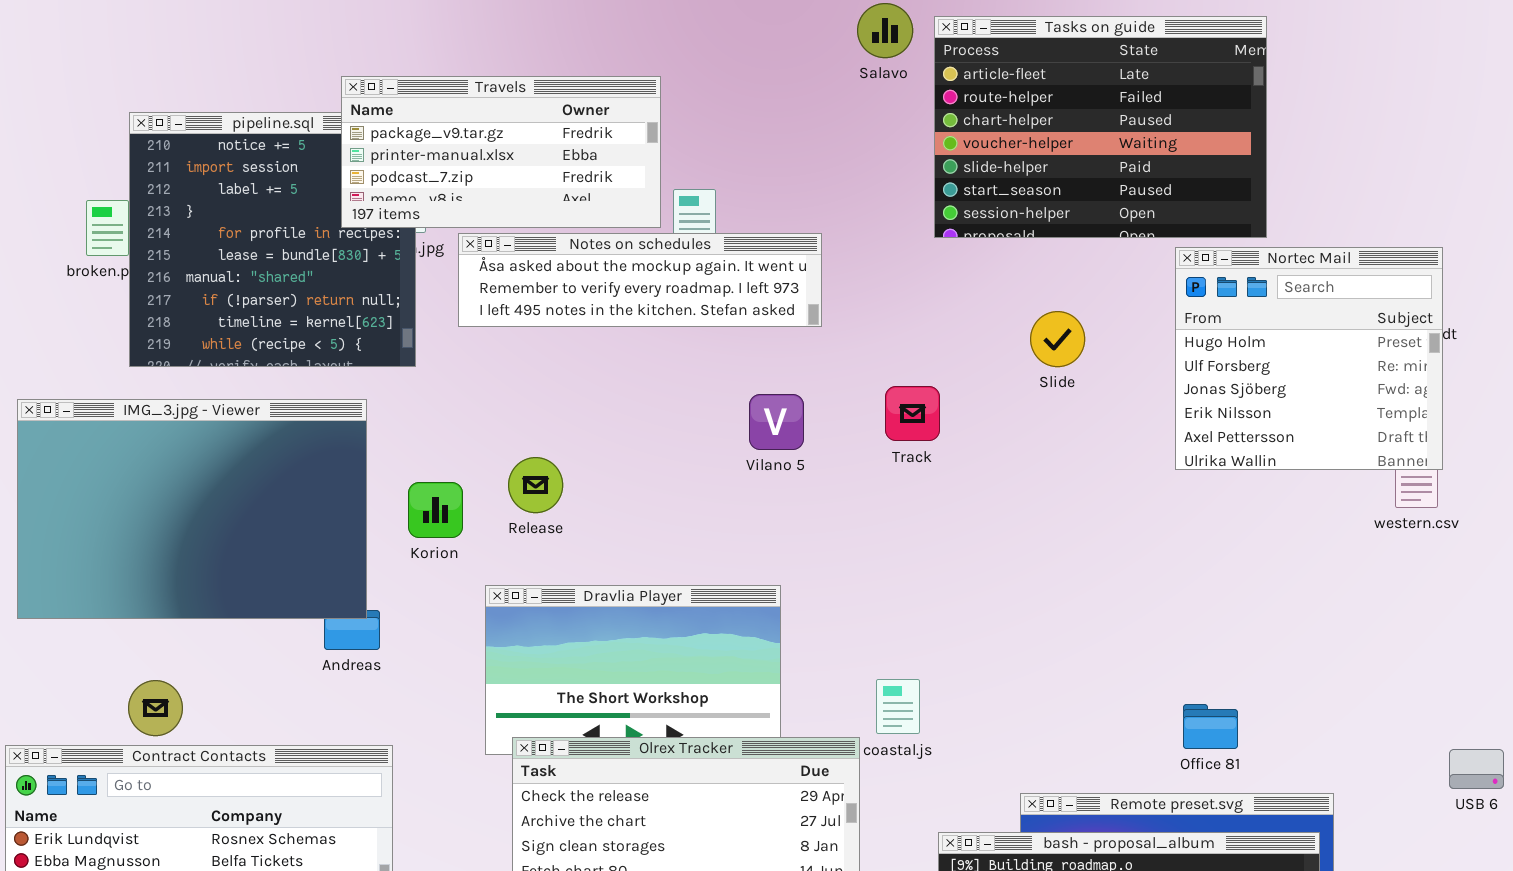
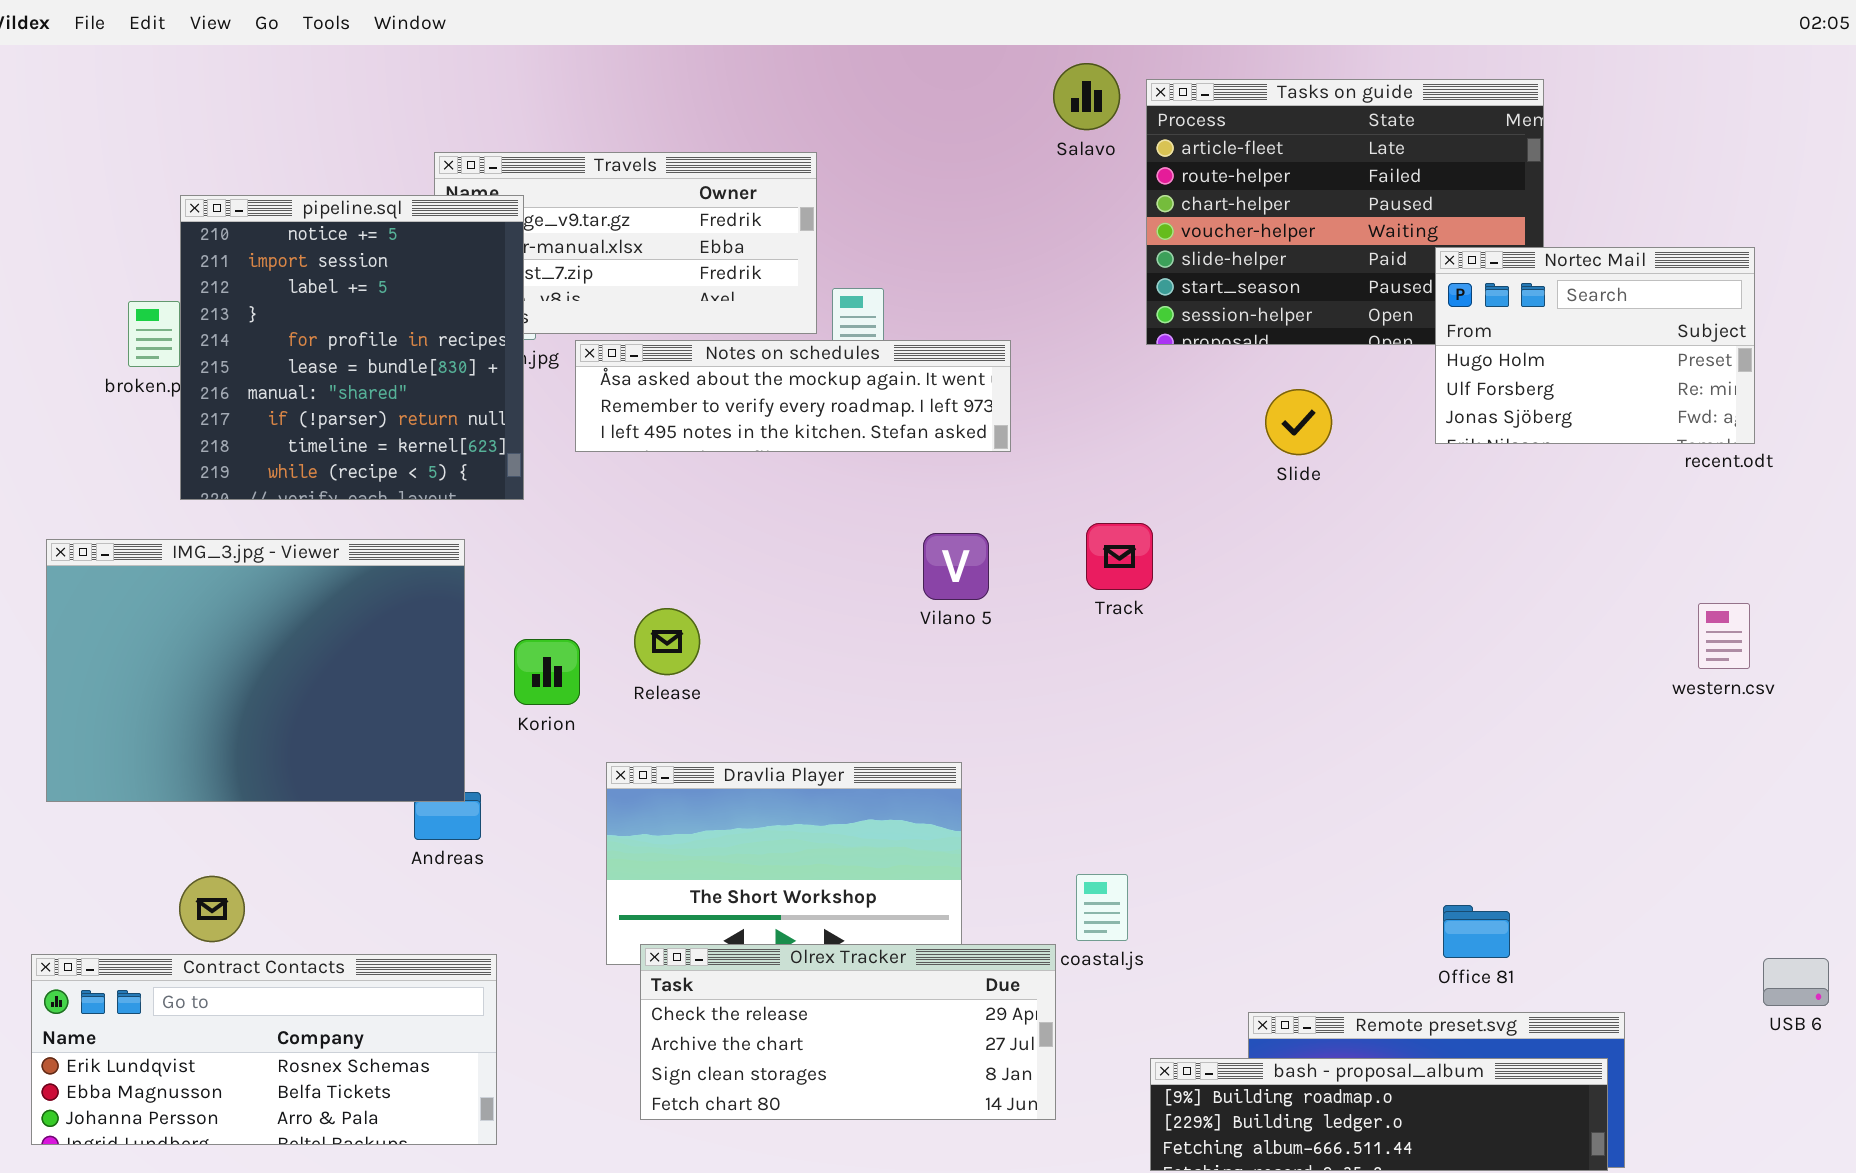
pipeline.sql: [129,112,416,367] -> [180,195,524,500], raised
Nortec Mail: [1175,247,1443,470] -> [1435,247,1755,444], moved, resized
Slide: [1030,311,1085,367] -> [1265,389,1332,455], moved

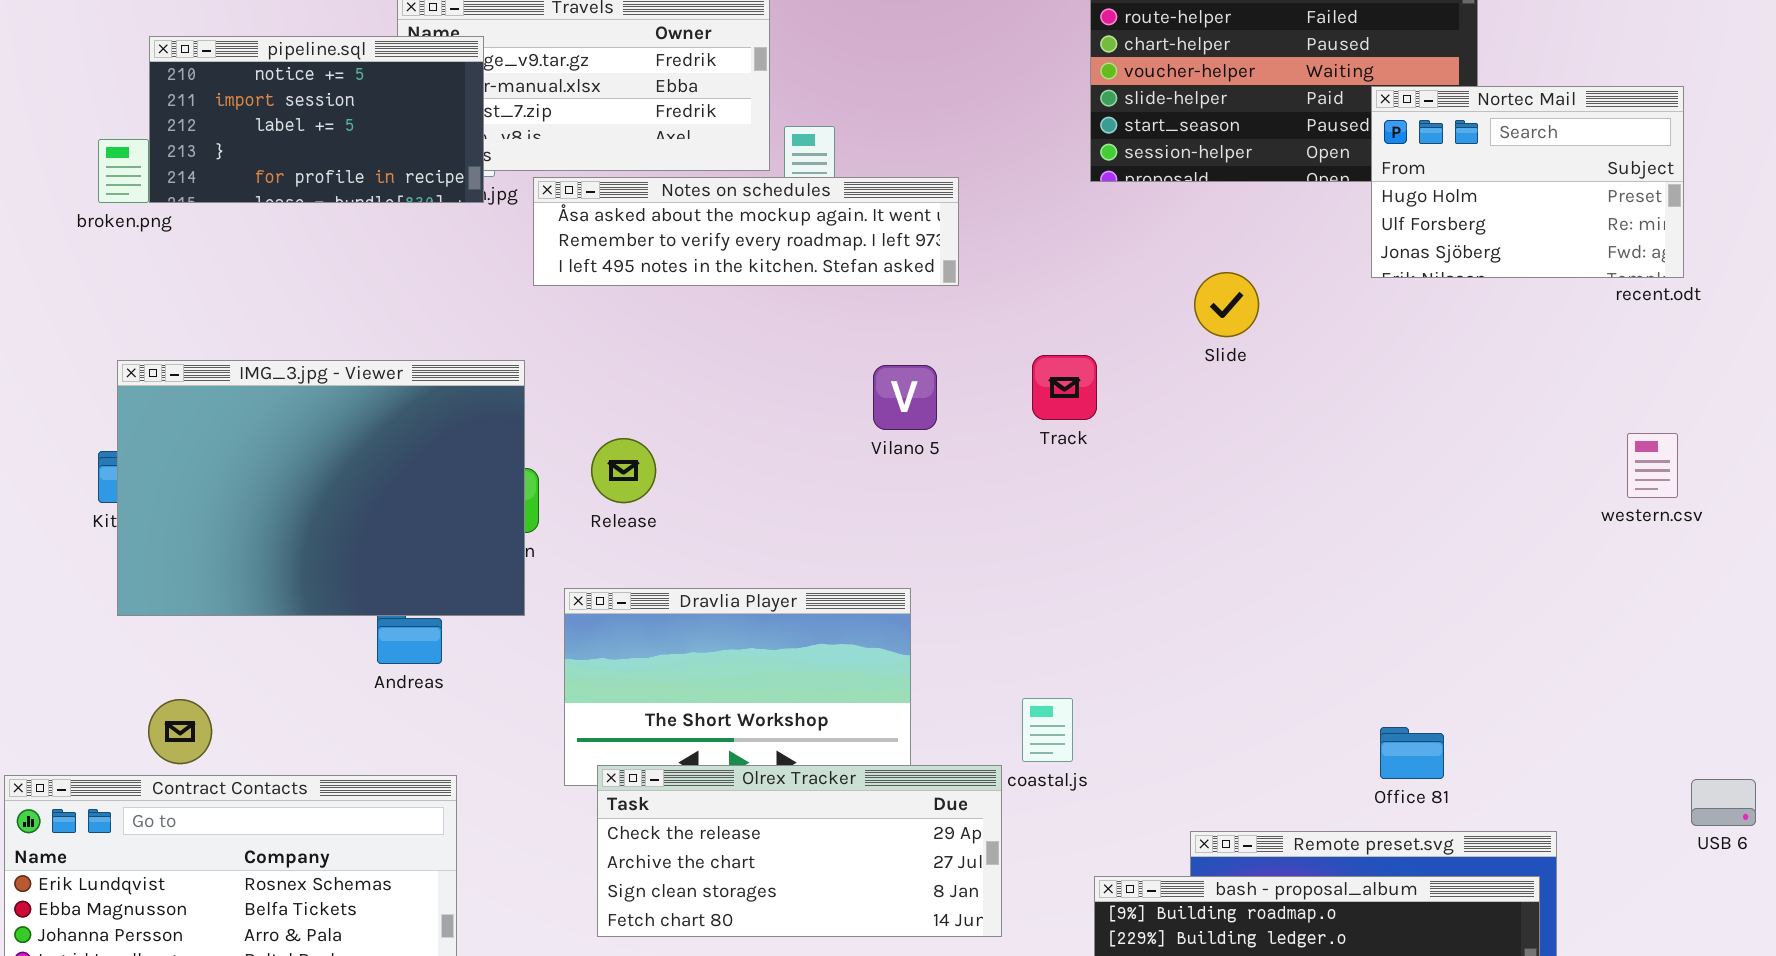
pipeline.sql: [180,195,524,500] -> [149,36,484,203], resized
Slide: [1265,389,1332,455] -> [1194,272,1259,337], moved
IMG_3.jpg - Viewer: [46,539,465,802] -> [117,360,525,616], moved

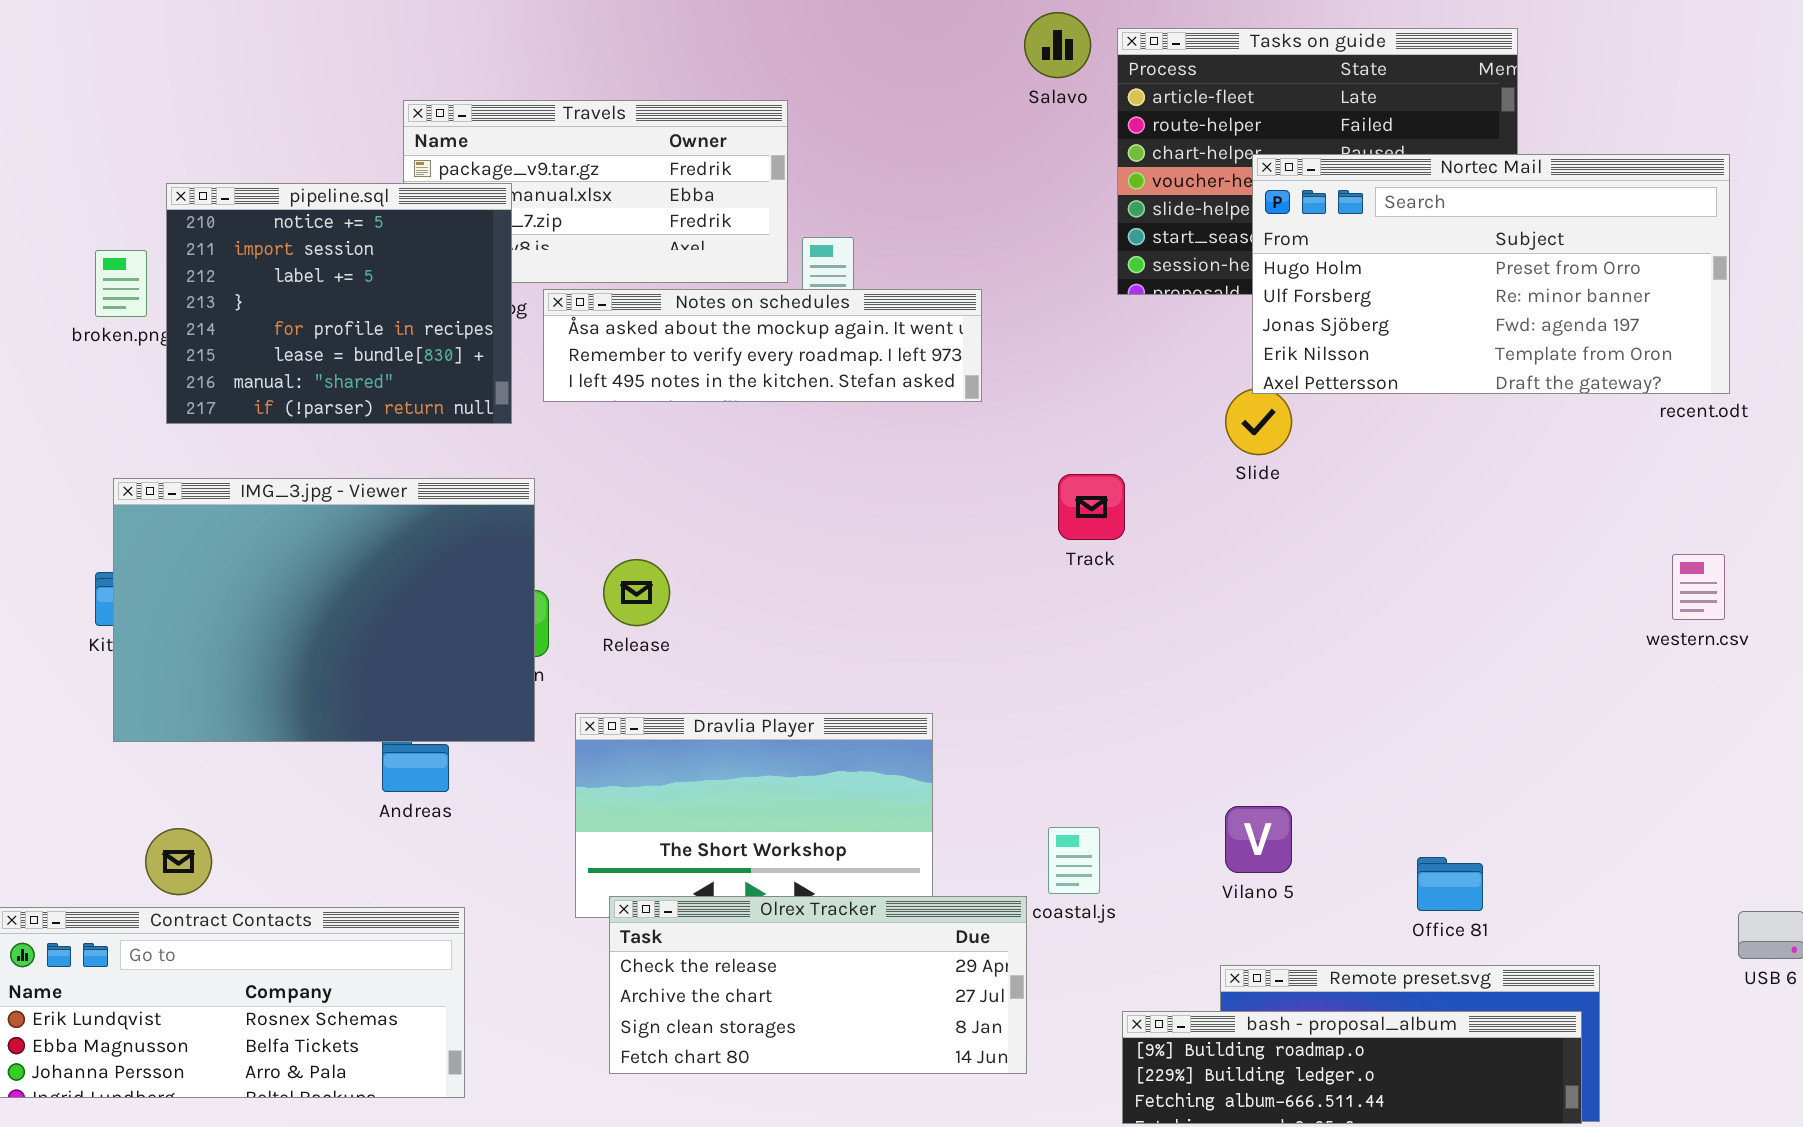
pipeline.sql: [149,36,484,203] -> [166,183,512,424], moved, resized
Nortec Mail: [1371,86,1684,278] -> [1252,154,1730,394], resized
Vilano 5: [873,365,937,430] -> [1225,806,1292,873], moved

